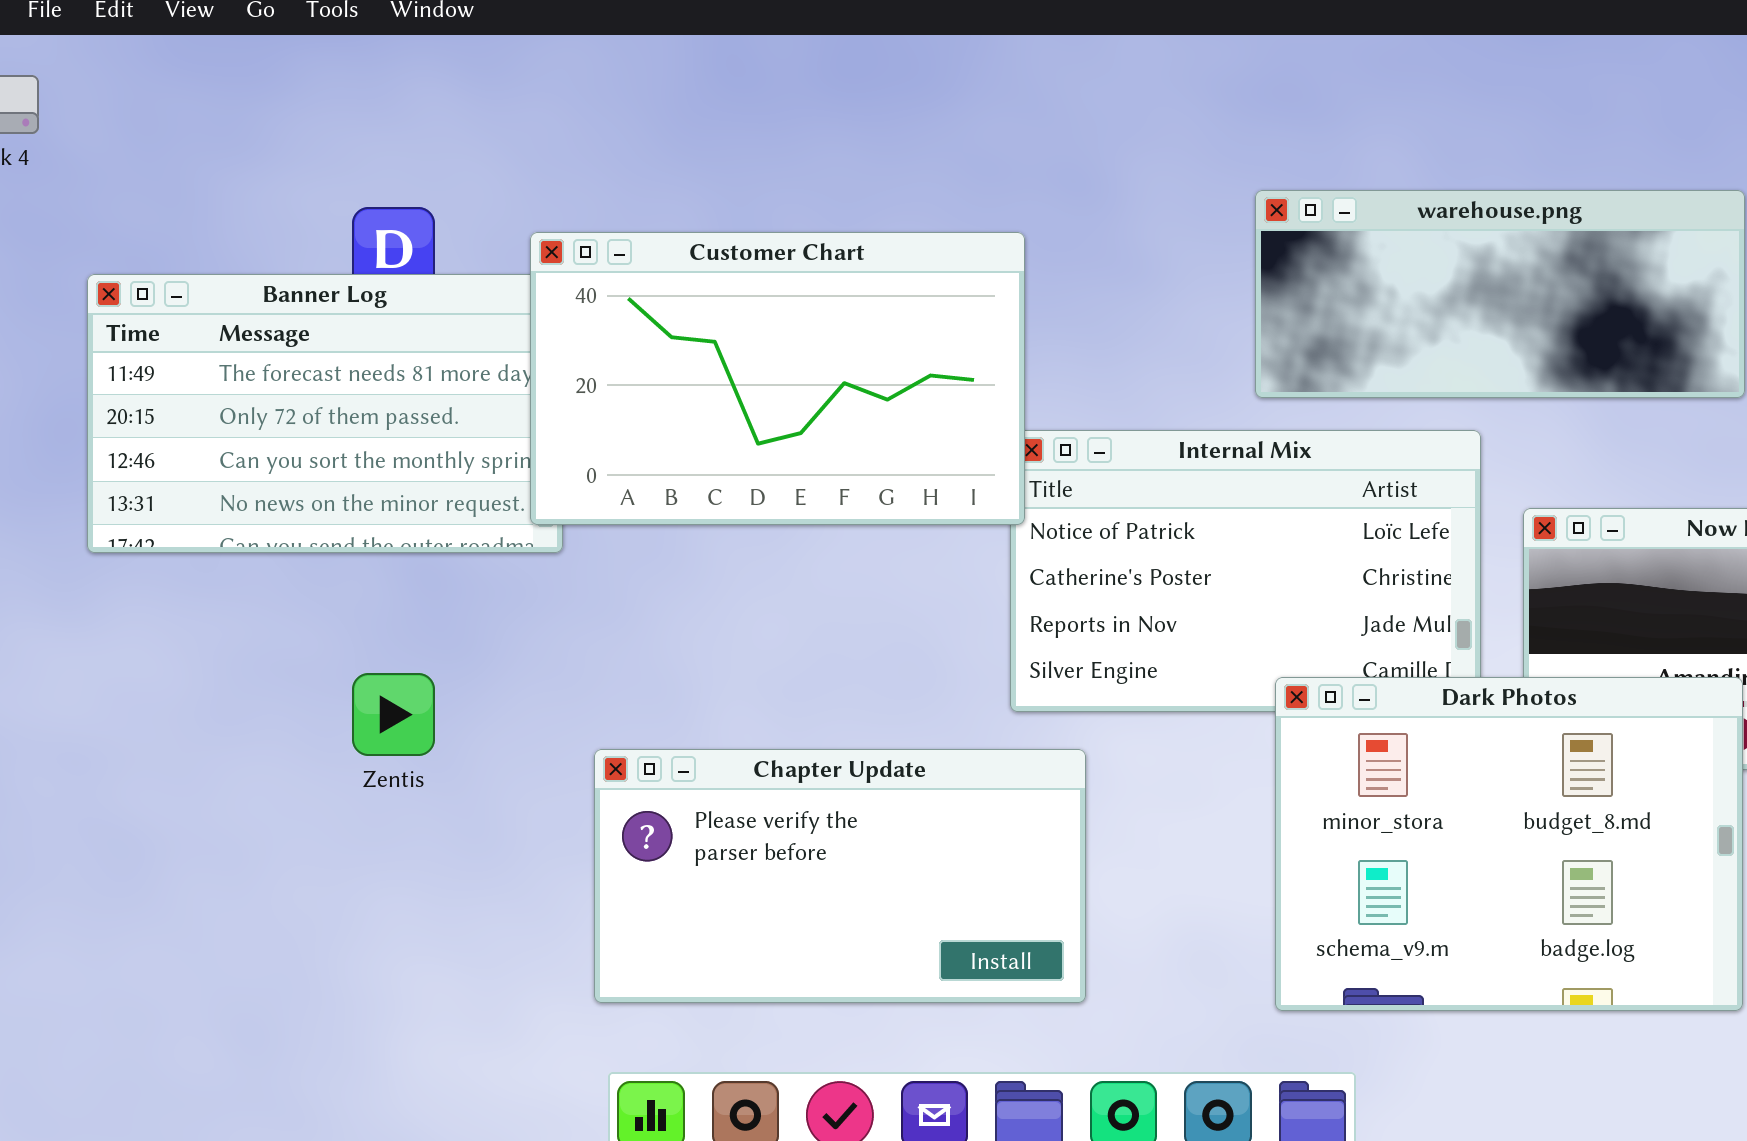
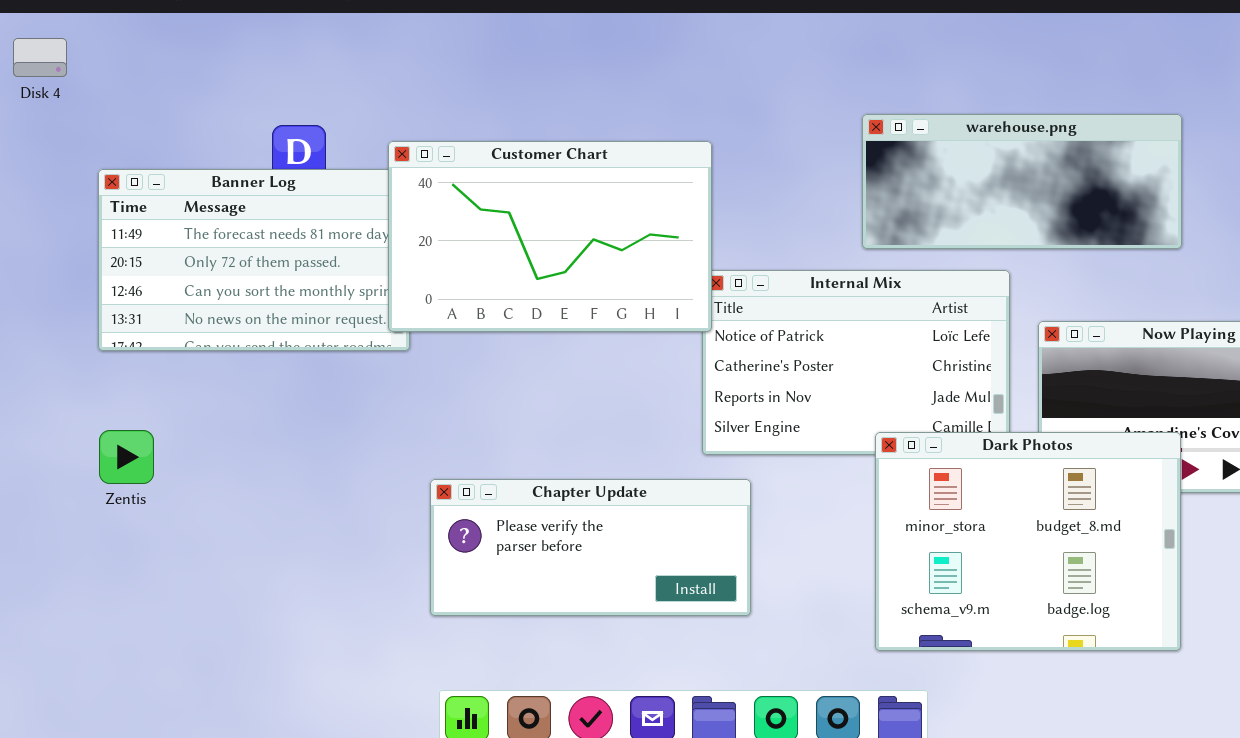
Zentis: [352,673,435,756] -> [99,430,154,484], moved
Chapter Update: [594,749,1086,1003] -> [430,479,751,616], resized

